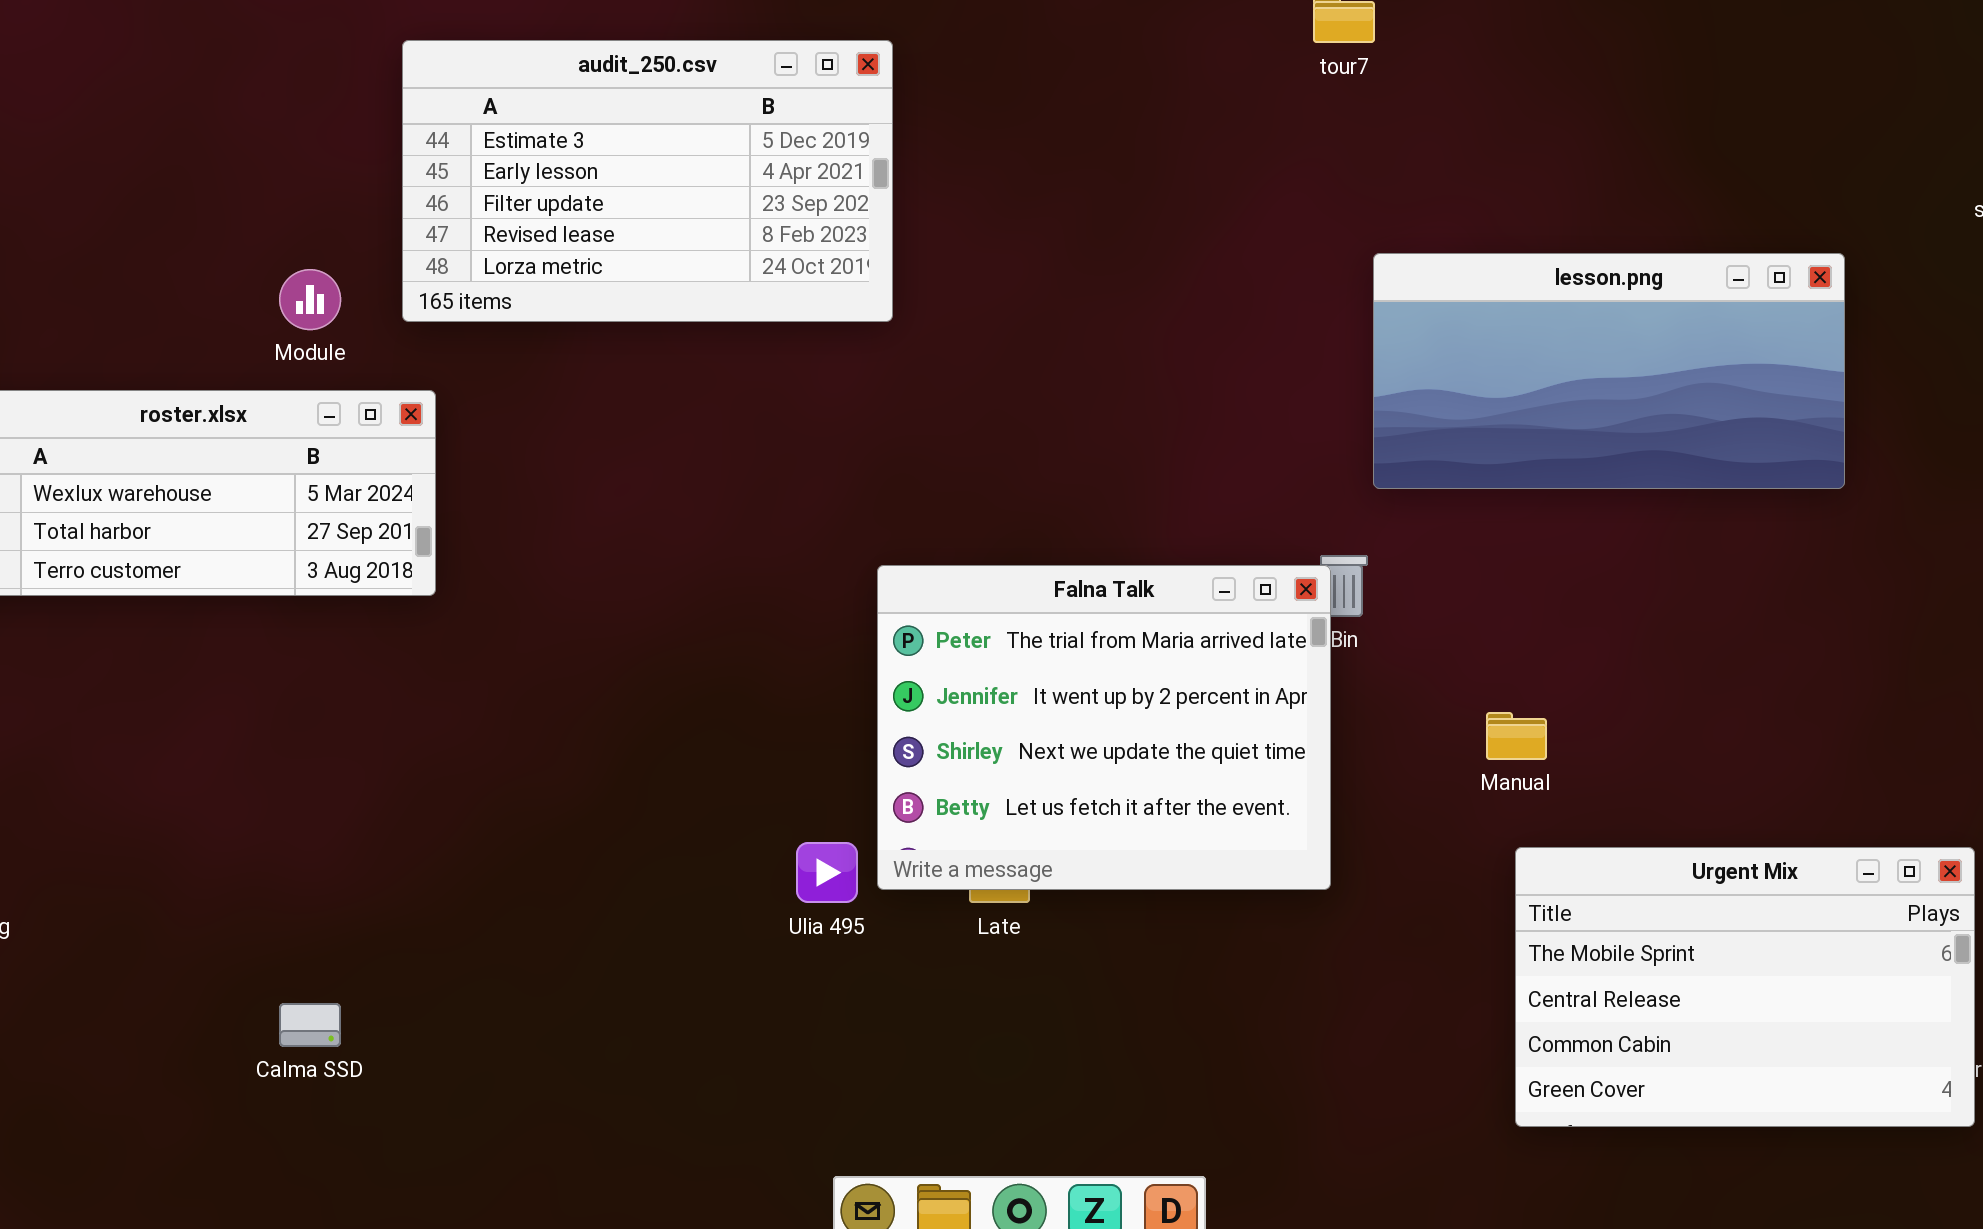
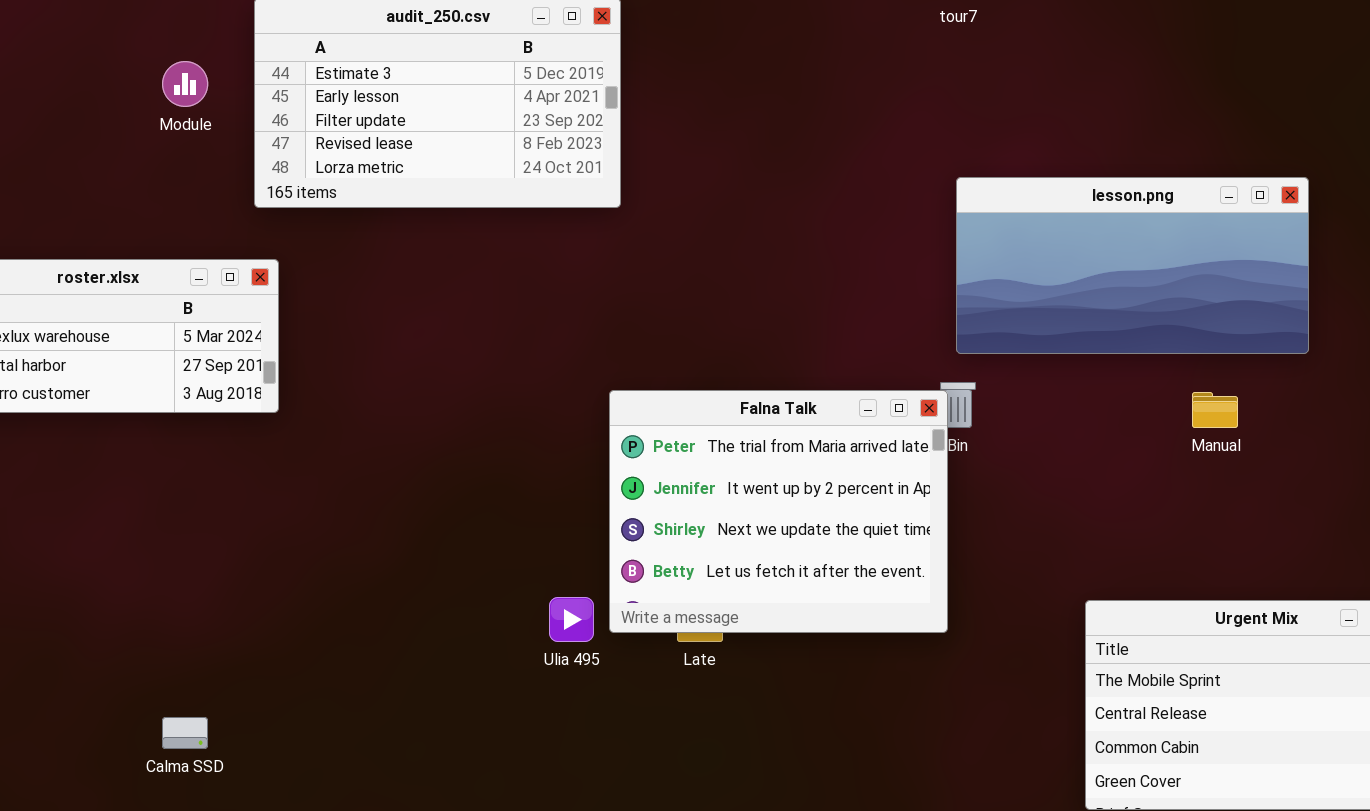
lesson.png: [1373,253,1845,489] -> [956,177,1309,354], moved
Module: [279,269,341,330] -> [162,61,208,107], moved
Manual: [1486,712,1547,760] -> [1192,392,1238,428], moved

